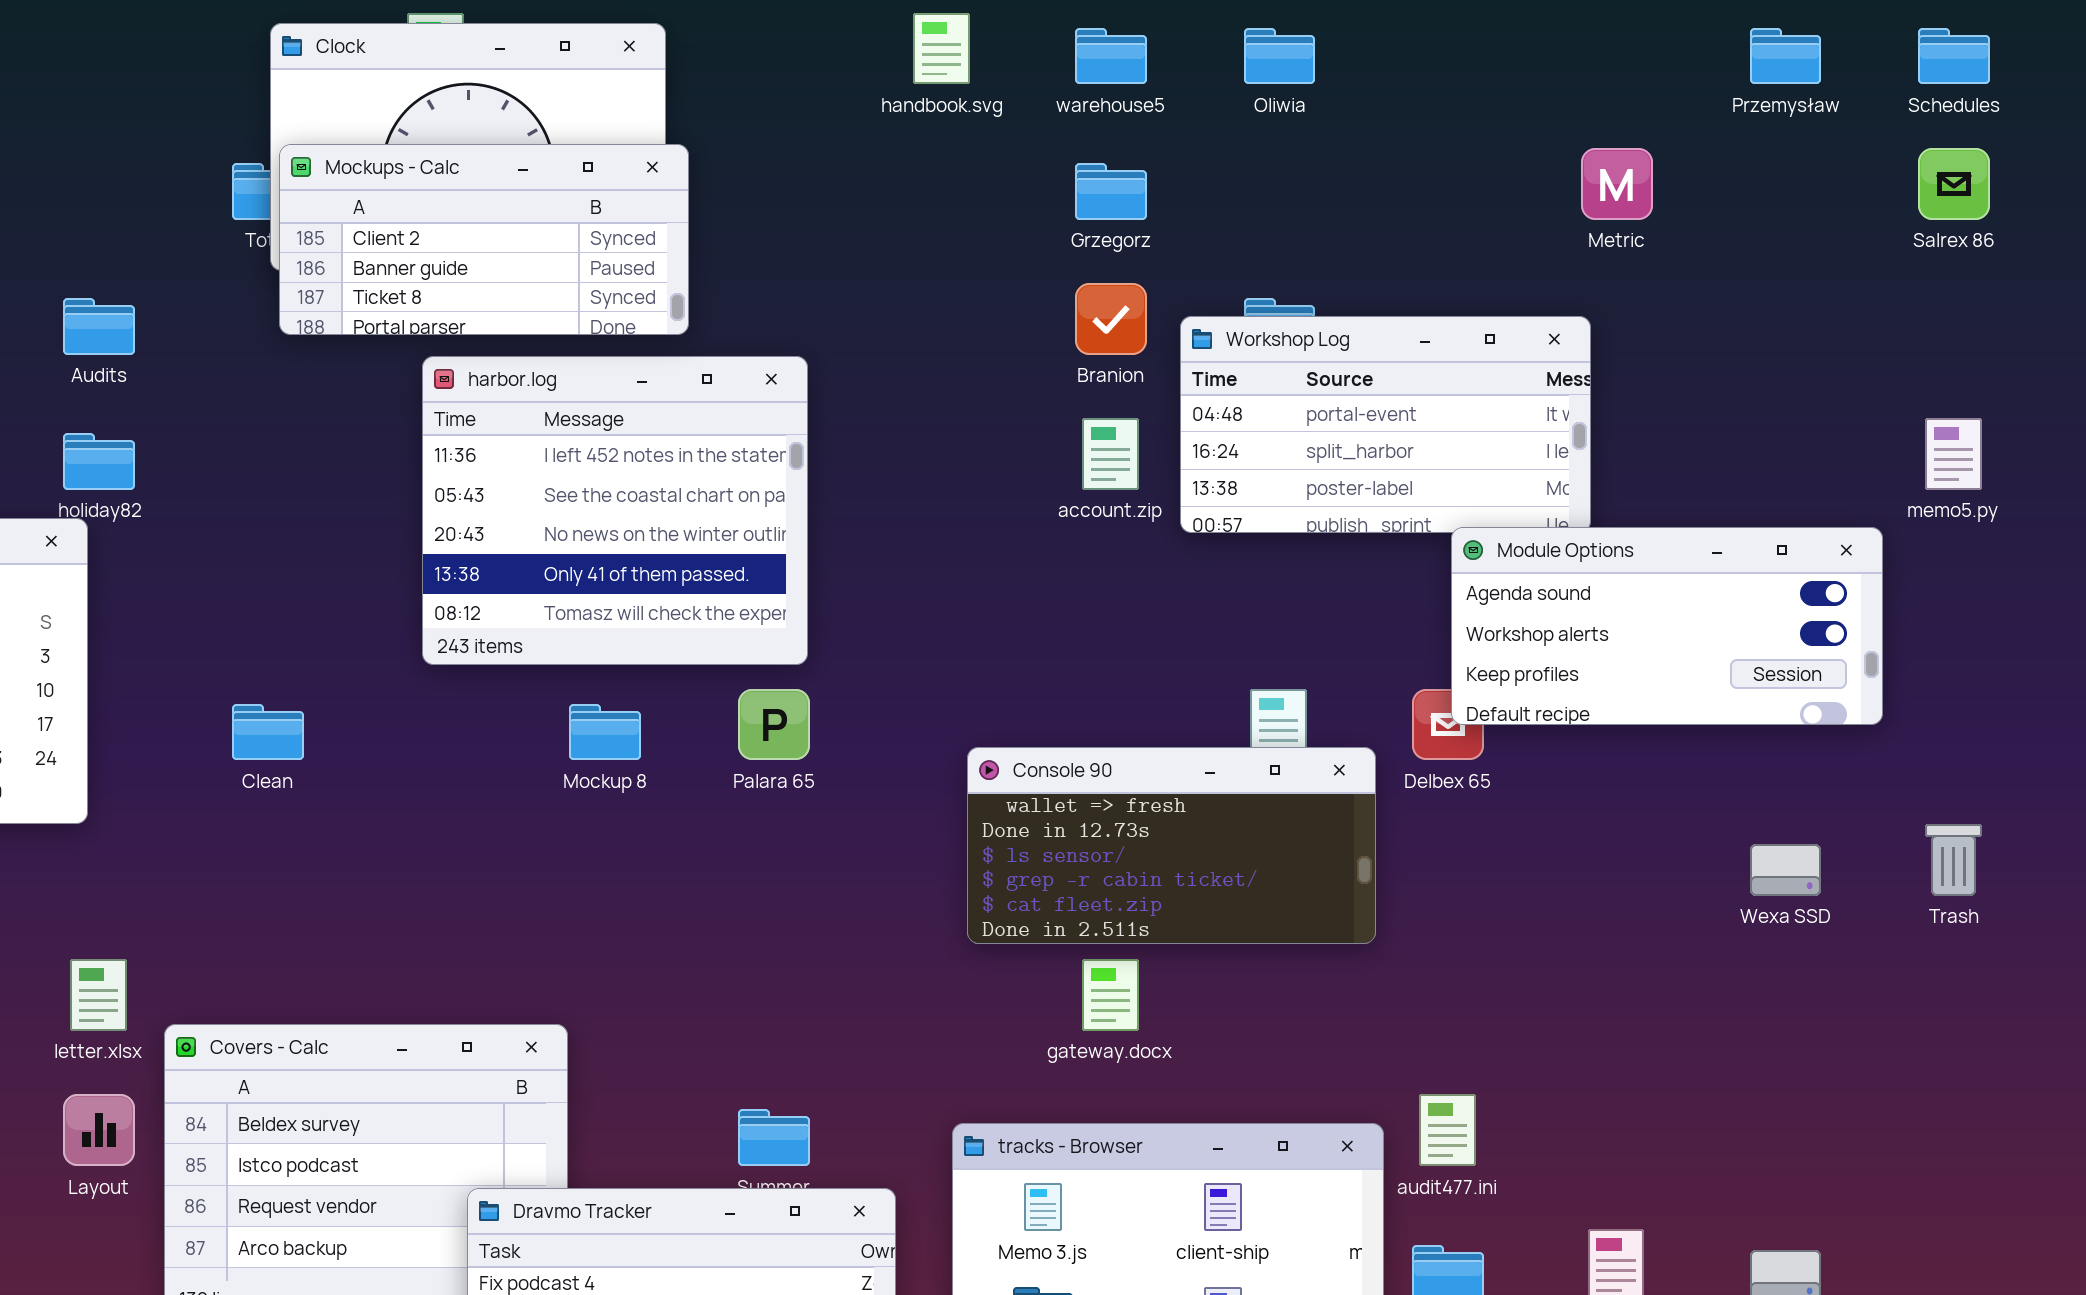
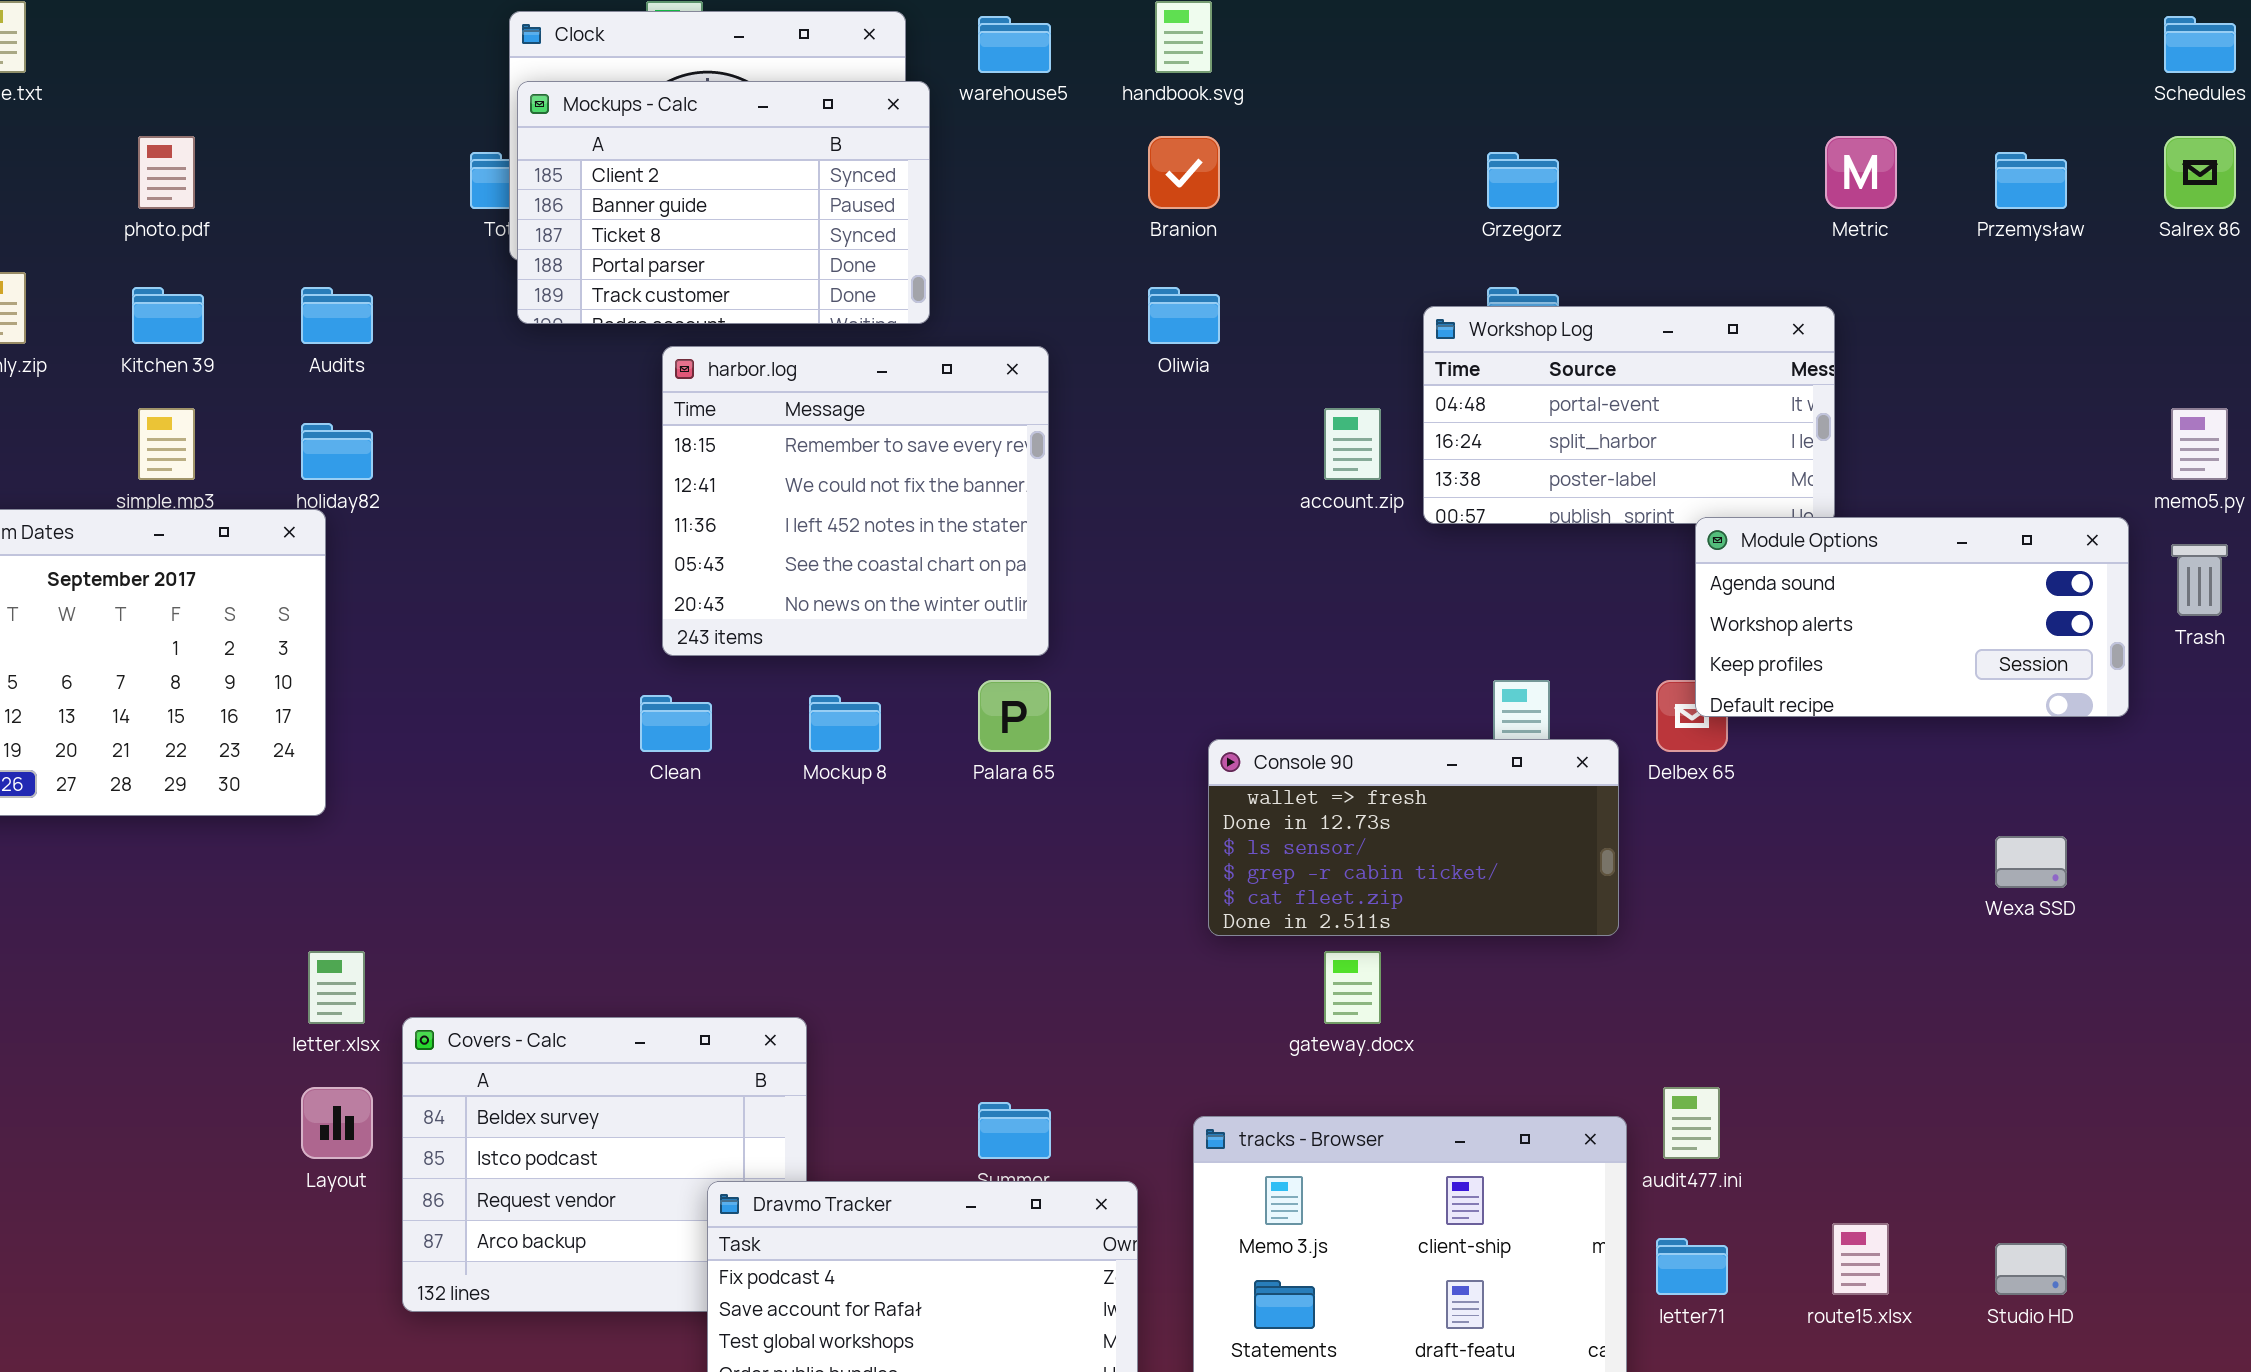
warehouse5: [1075,28,1147,84] -> [978,16,1051,73], moved
Oliwia: [1244,28,1315,84] -> [1148,287,1220,344], moved
Przemysław: [1750,28,1821,84] -> [1995,152,2067,209], moved
Mockups - Calc: [279,144,689,335] -> [517,81,930,324], resized
Grzegorz: [1075,163,1147,220] -> [1487,152,1559,209], moved
Branion: [1075,283,1147,355] -> [1148,136,1220,209], moved
harbor.log: [422,356,808,665] -> [662,346,1049,656], scrolled up 2 rows
Clean: [232,704,304,760] -> [640,695,712,752], moved
Trash: [1925,824,1982,896] -> [2171,544,2228,616], moved

